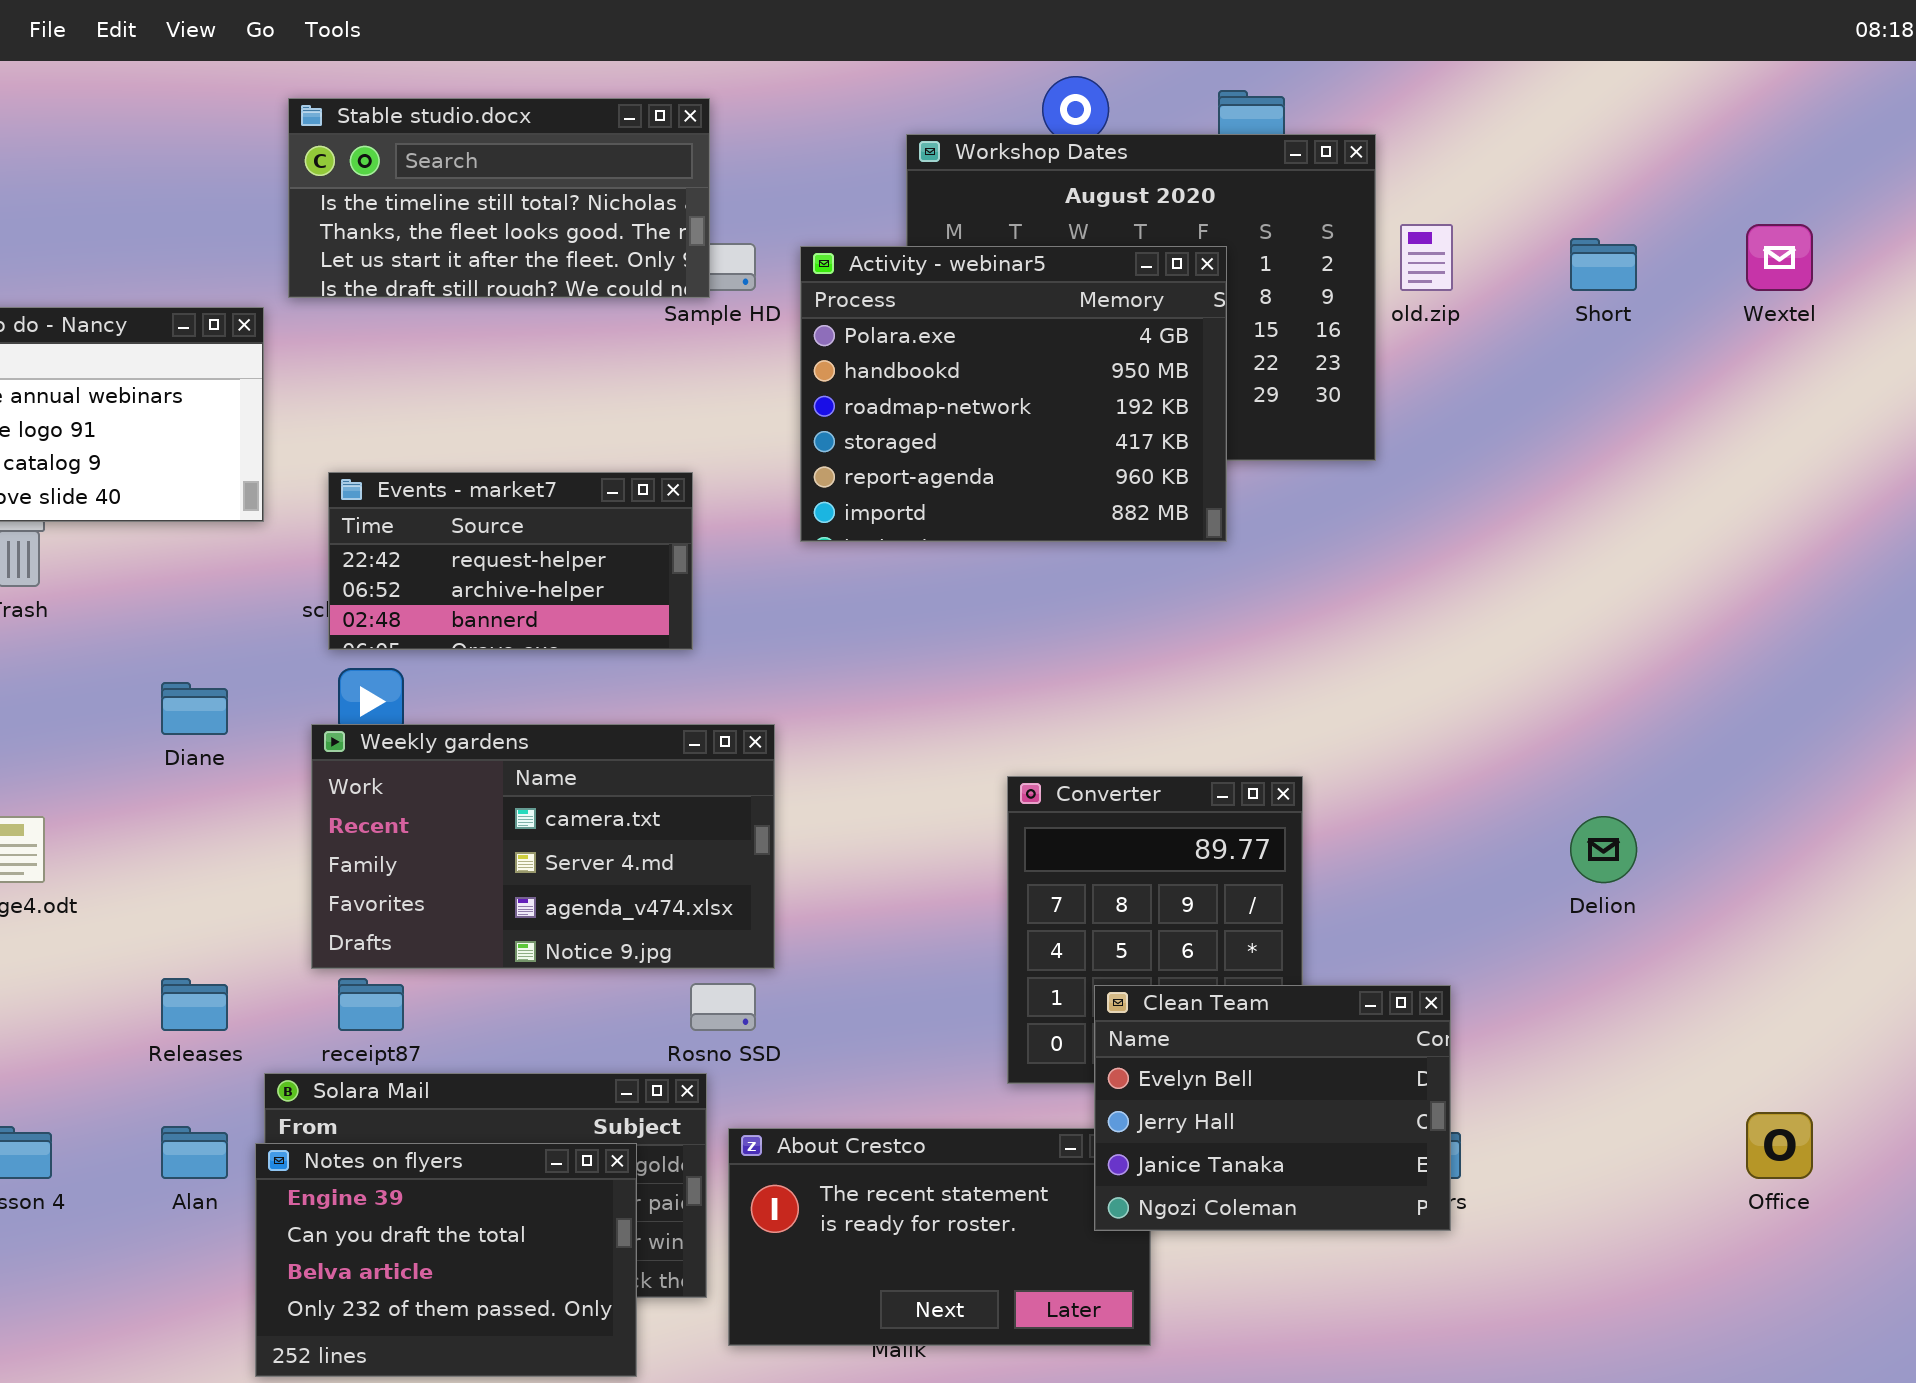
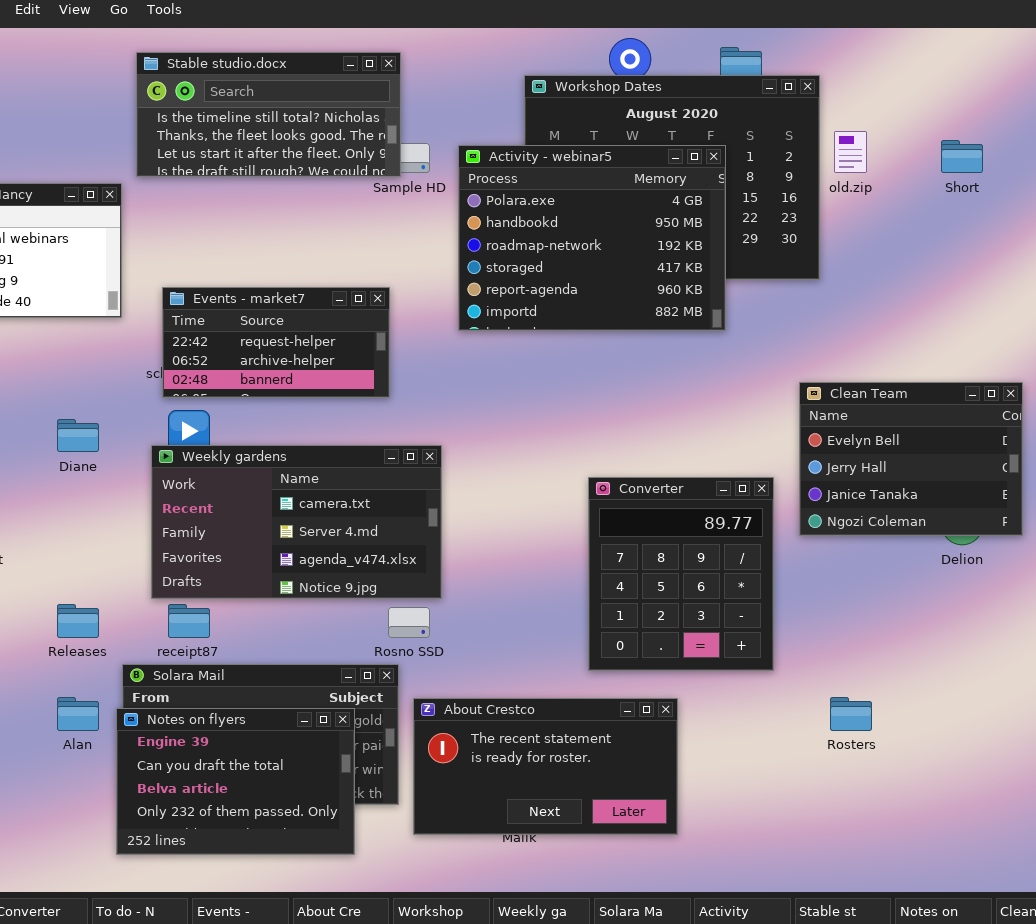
Clean Team: [1094,985,1451,1231] -> [799,382,1023,536], moved

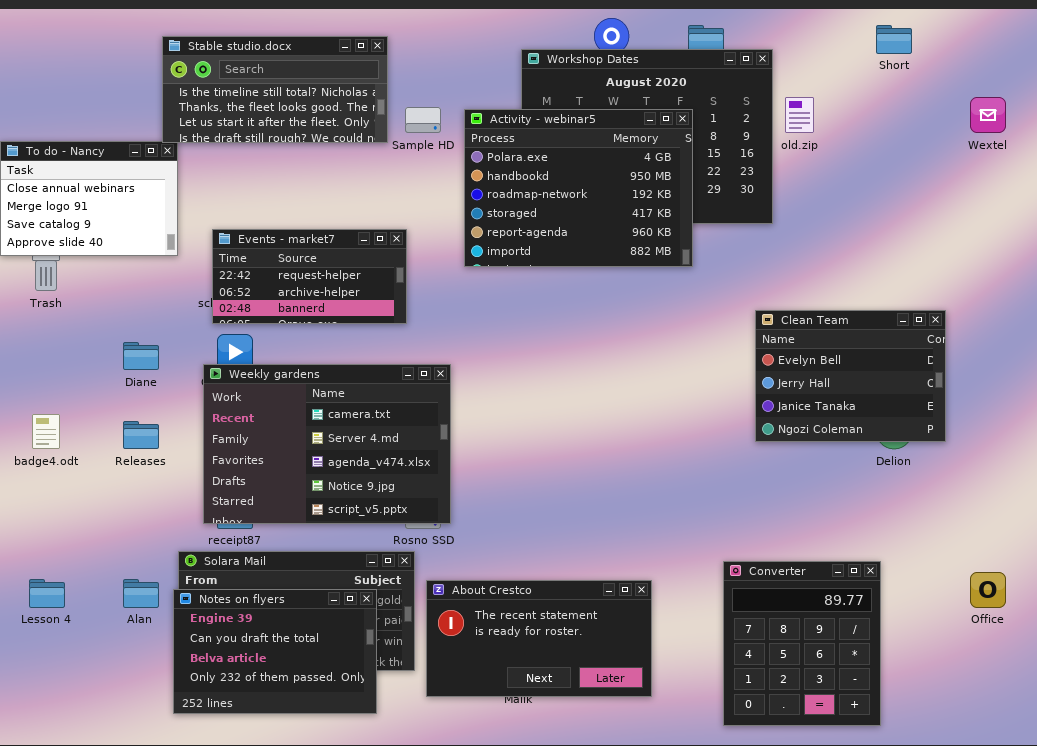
Stable studio.docx: [136,52,401,177] -> [162,36,388,143], moved
Short: [941,140,983,173] -> [876,25,912,54], moved
Weekly gardens: [151,445,442,599] -> [203,364,451,524], resized
Converter: [588,477,774,671] -> [723,561,881,726], moved
Releases: [57,604,99,638] -> [123,421,159,449], moved

